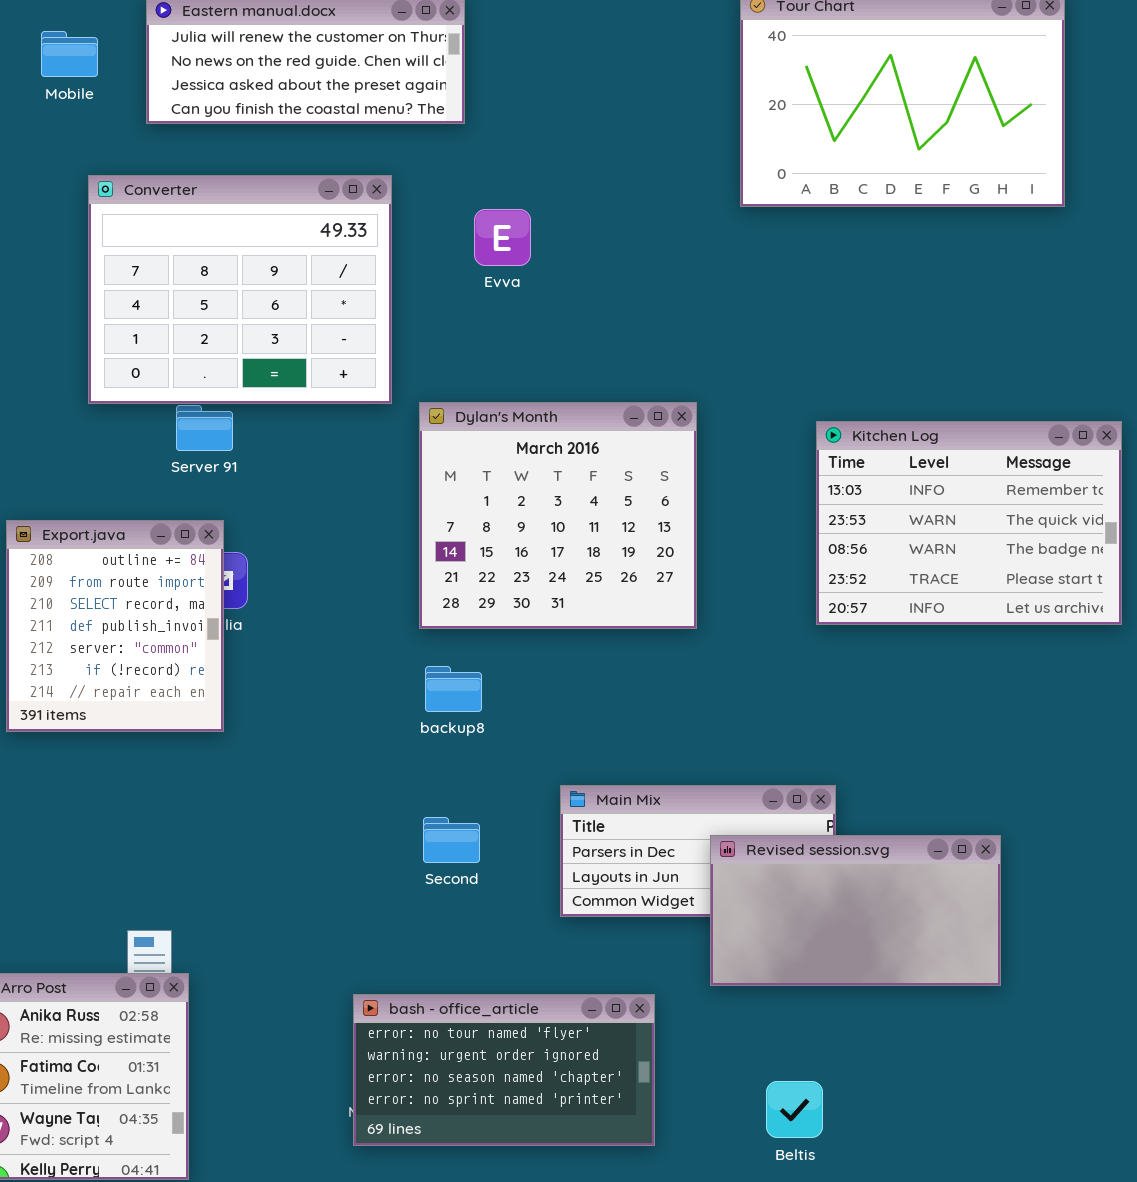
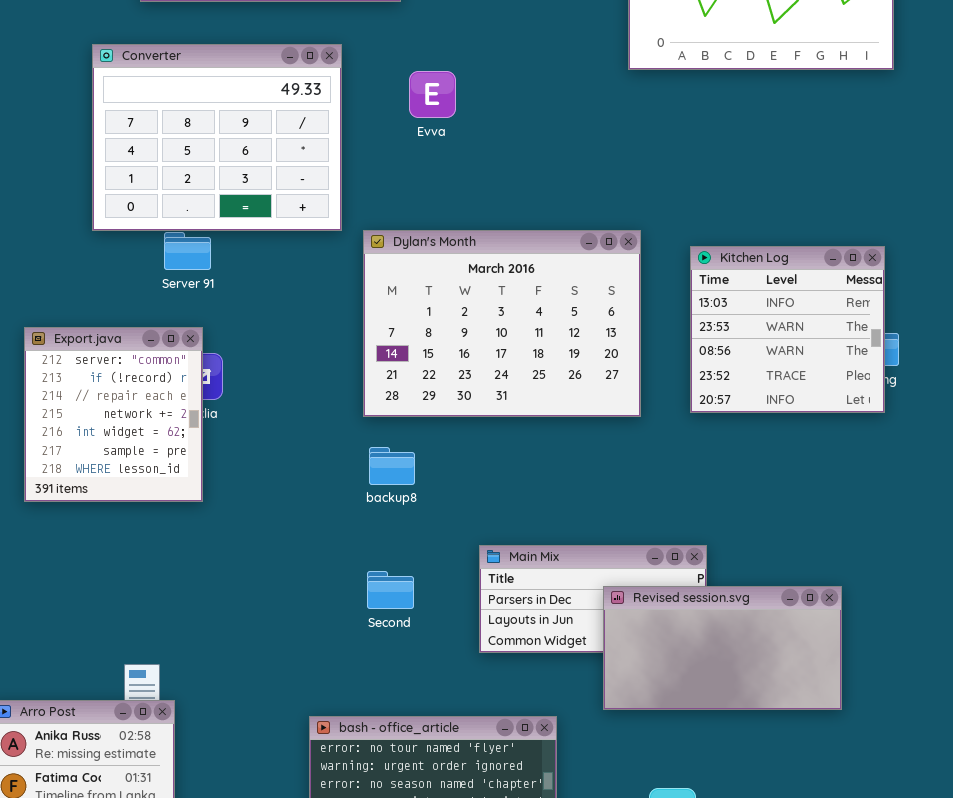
Dylan's Month: [419,402,697,629] -> [363,230,641,417], resized
Kitchen Log: [816,421,1122,625] -> [690,246,885,413], resized
Export.java: [6,520,224,732] -> [24,327,203,502], scrolled down 4 rows

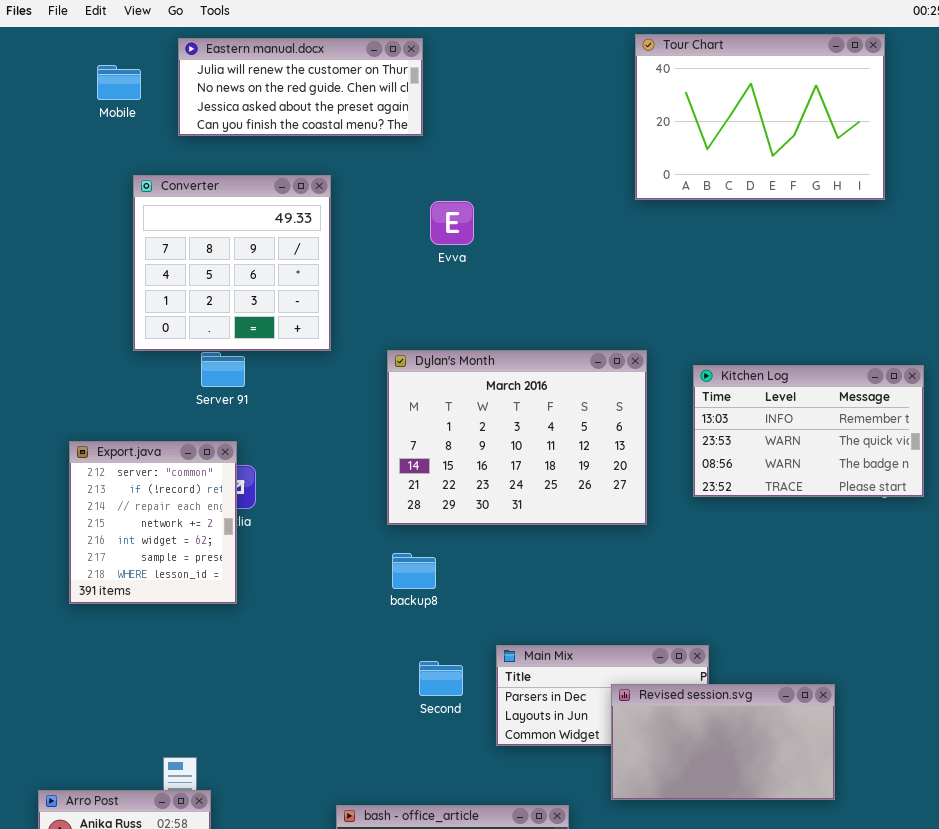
Converter: [92,44,342,231] -> [133,175,331,351], resized
Kitchen Log: [690,246,885,413] -> [693,365,924,497], resized
Second: [367,571,414,609] -> [419,661,463,696], moved

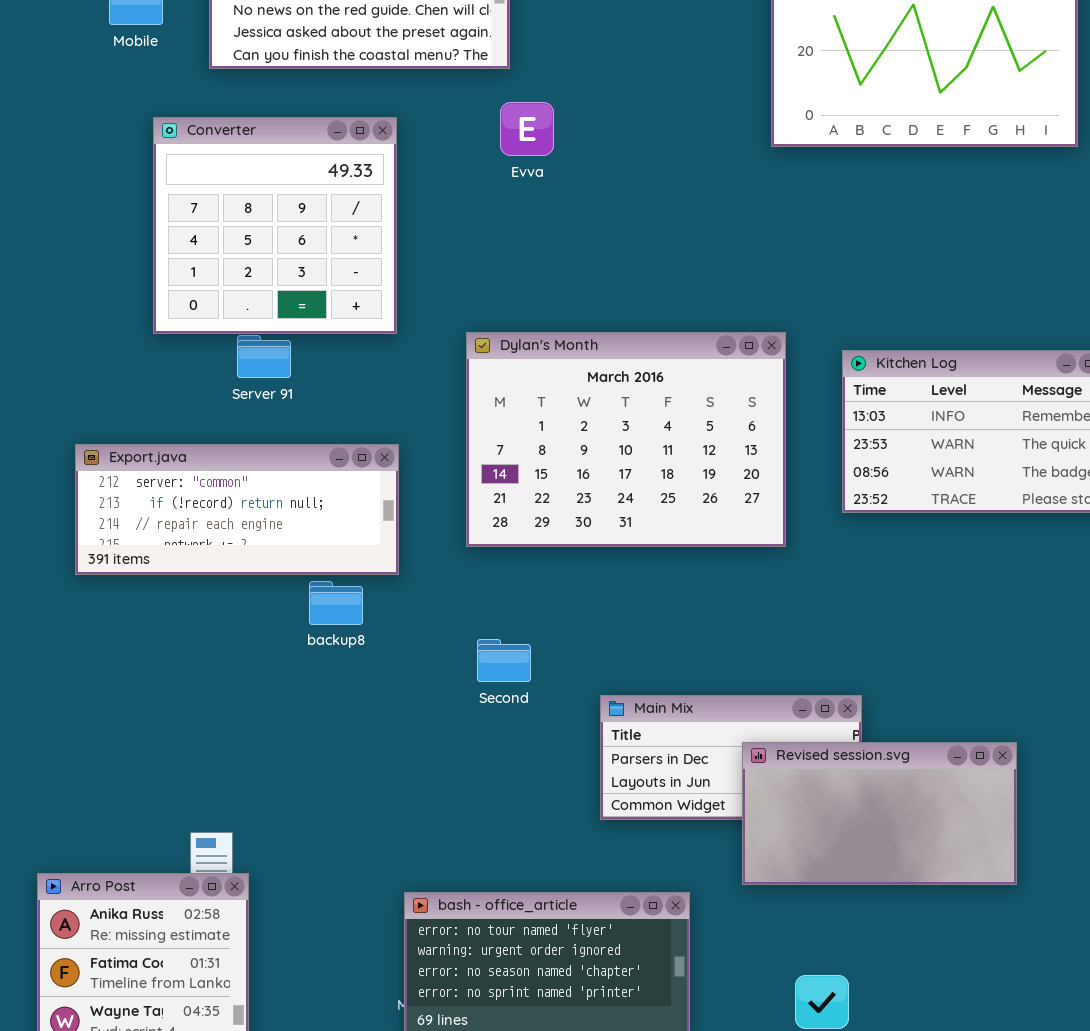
Evva: [430,201,474,245] -> [500,102,554,156], moved
Export.java: [69,441,237,604] -> [75,444,399,575], resized
backup8: [392,553,436,589] -> [309,581,363,625], moved
Second: [419,661,463,696] -> [477,639,531,682], moved

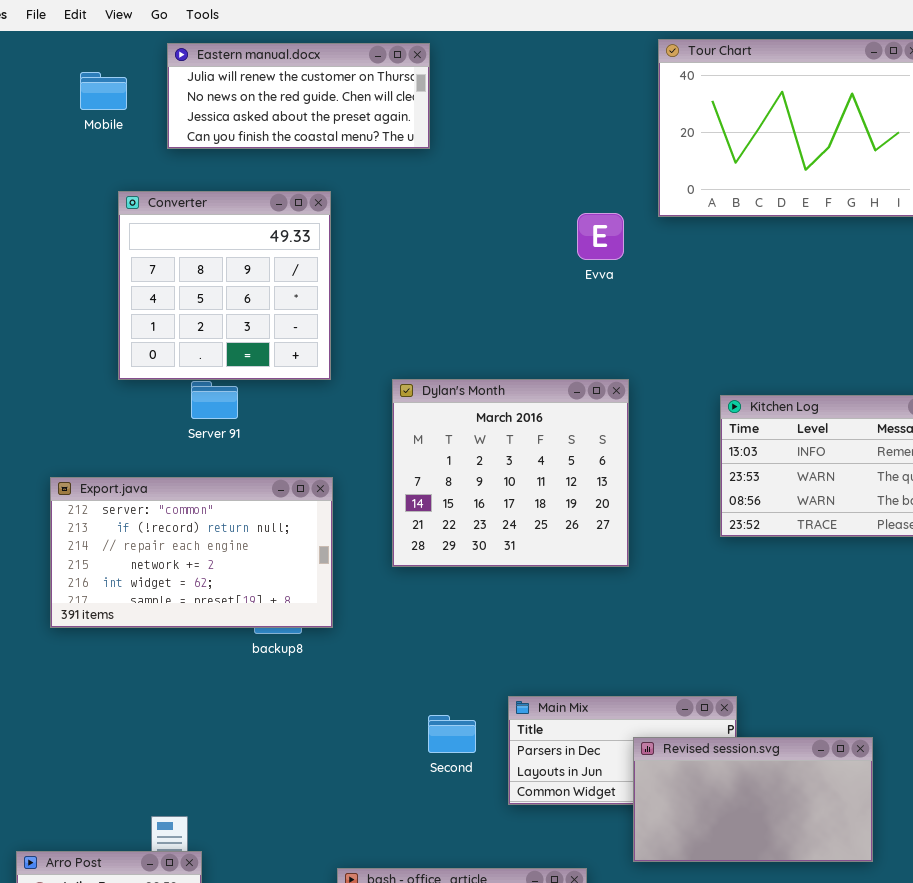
Evva: [500,102,554,156] -> [577,213,624,260], moved
Dylan's Month: [466,332,786,547] -> [392,379,629,567], resized
Export.java: [75,444,399,575] -> [50,477,333,628], resized
Second: [477,639,531,682] -> [428,715,476,753], moved

